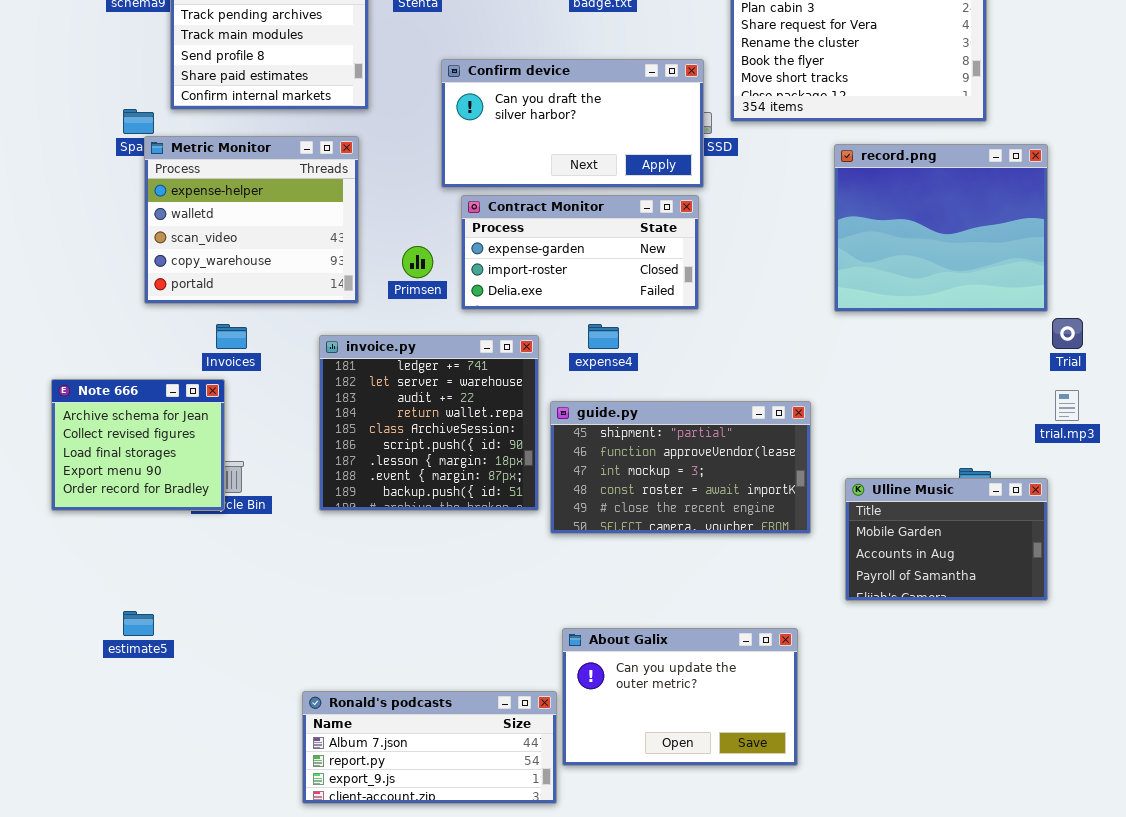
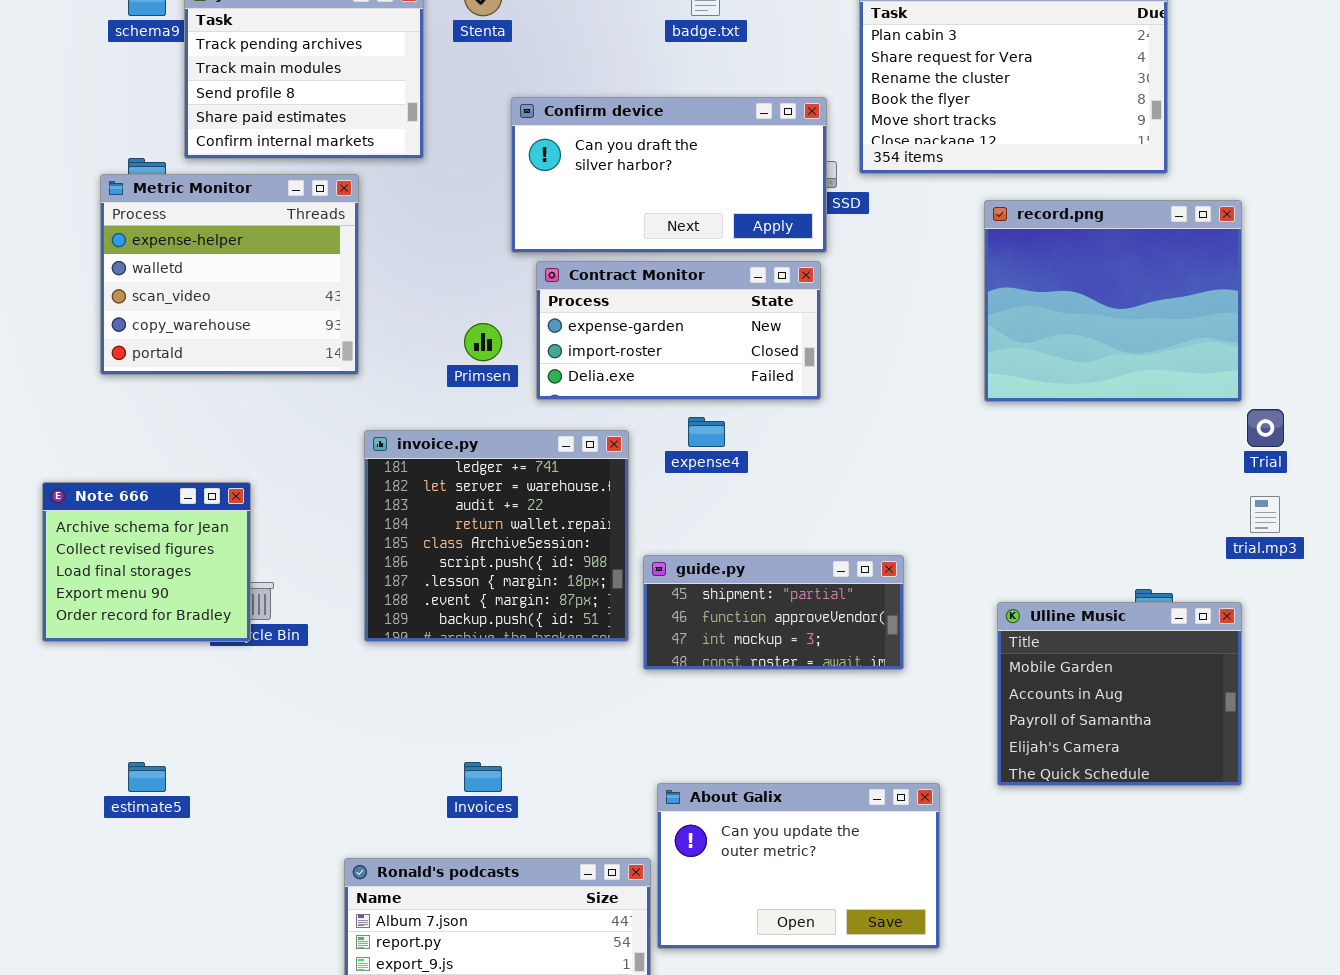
Metric Monitor: [144,136,359,304] -> [100,174,359,375], moved
Invoices: [216,324,247,349] -> [464,762,502,792], moved
guide.py: [550,401,811,534] -> [643,555,904,670], resized
Ulline Music: [845,478,1048,601] -> [997,602,1242,786], resized

